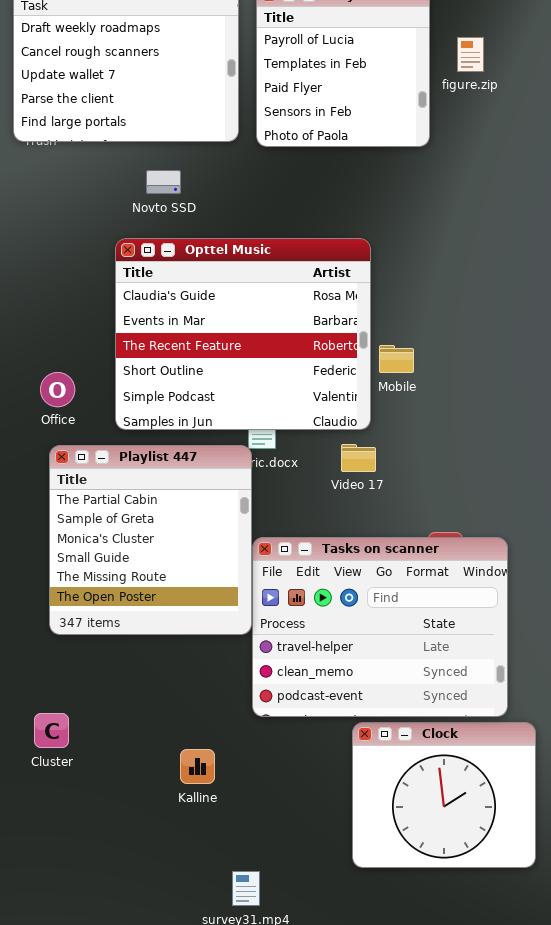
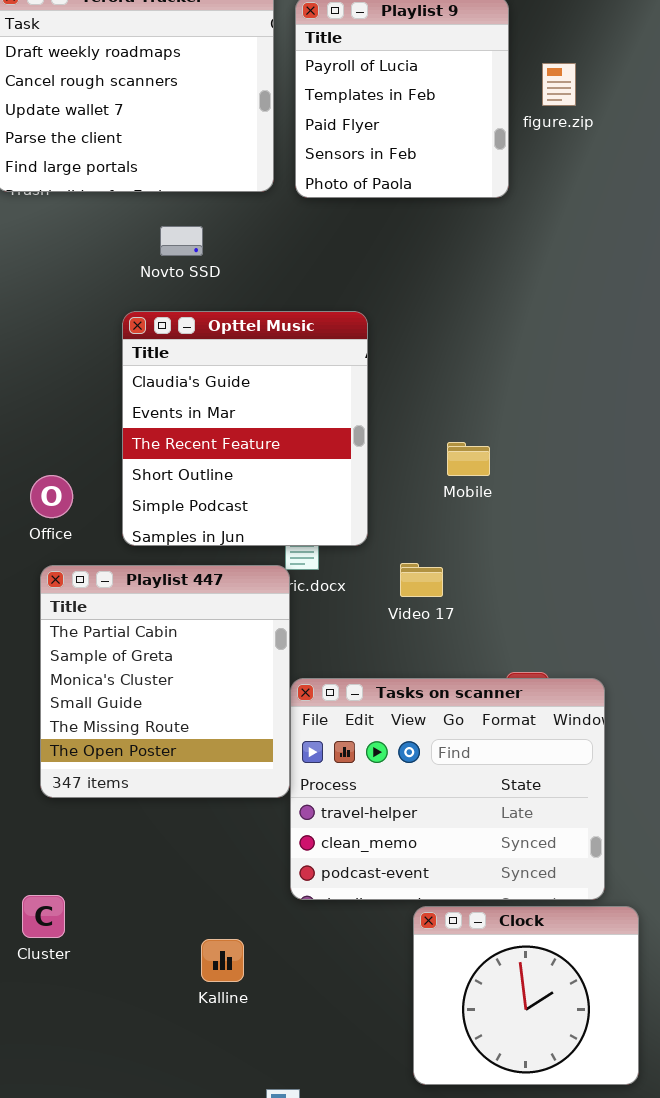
Opttel Music: [115,238,371,430] -> [122,311,368,546], resized

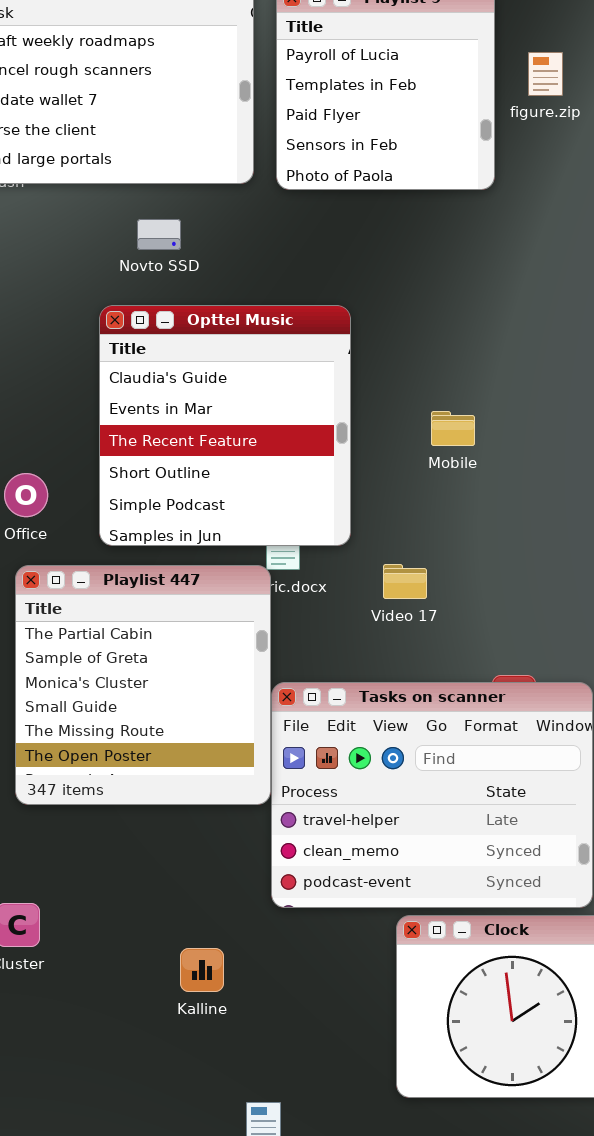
Mobile: [447,442,490,476] -> [431,411,475,446], moved

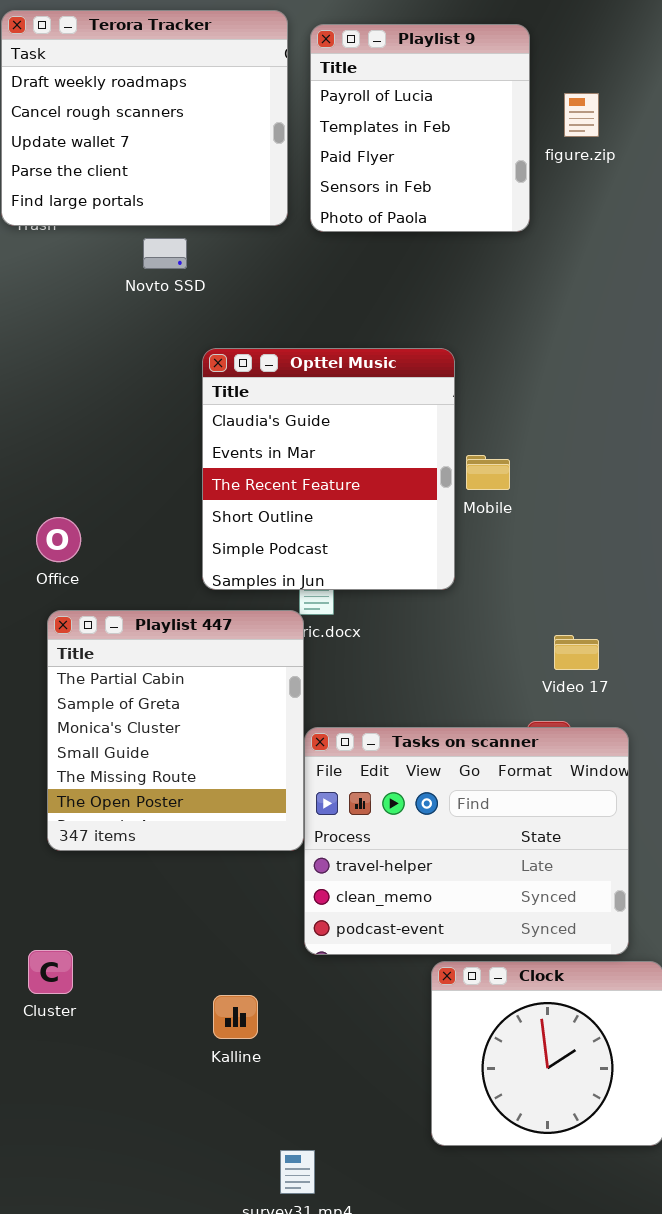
Novto SSD: [137,219,181,250] -> [143,238,187,269], moved
Opttel Music: [99,305,351,546] -> [202,348,455,590], moved
Video 17: [383,564,427,599] -> [554,635,599,670], moved

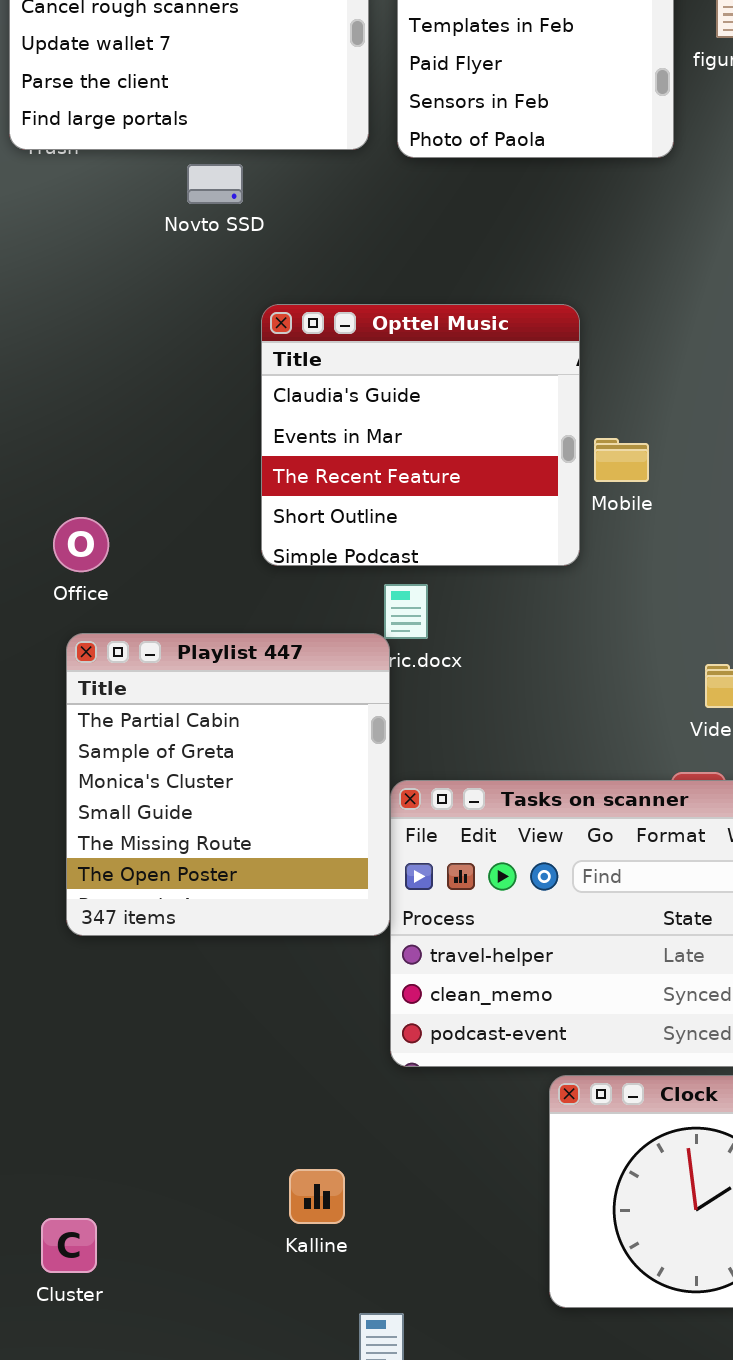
Opttel Music: [202,348,455,590] -> [261,304,580,566], resized
Cluster: [28,950,73,994] -> [41,1218,97,1273], moved
Kalline: [213,995,258,1039] -> [289,1169,345,1224], moved

